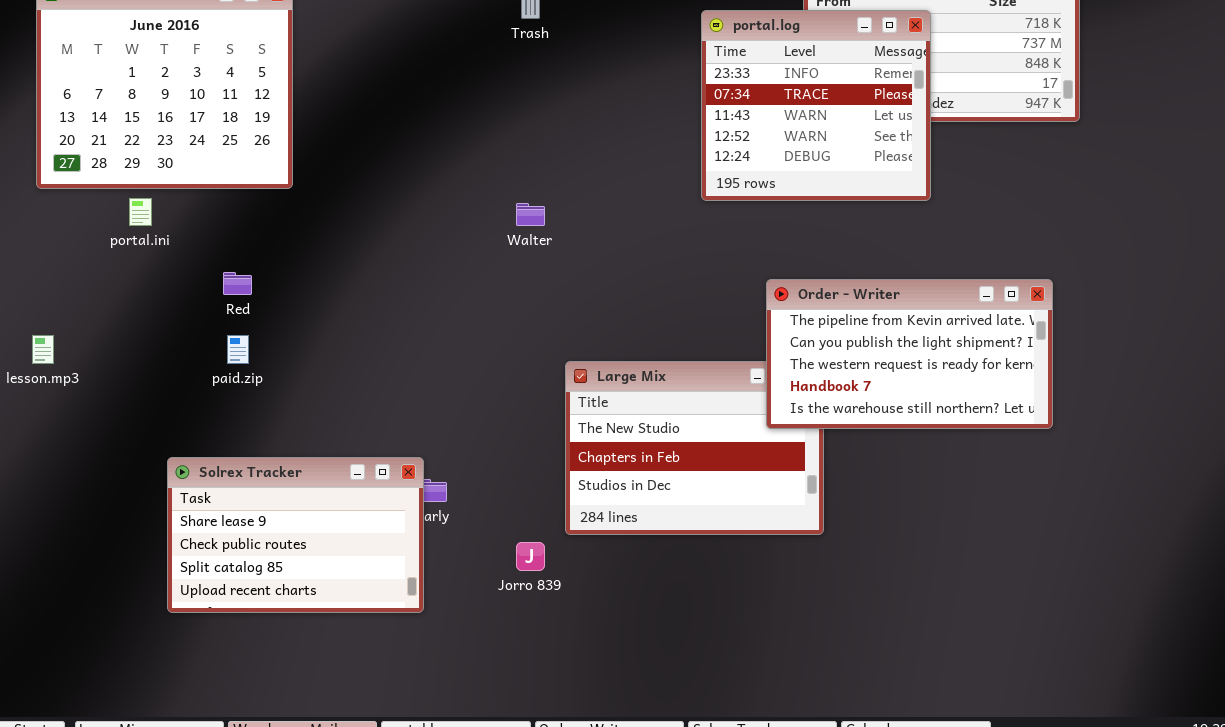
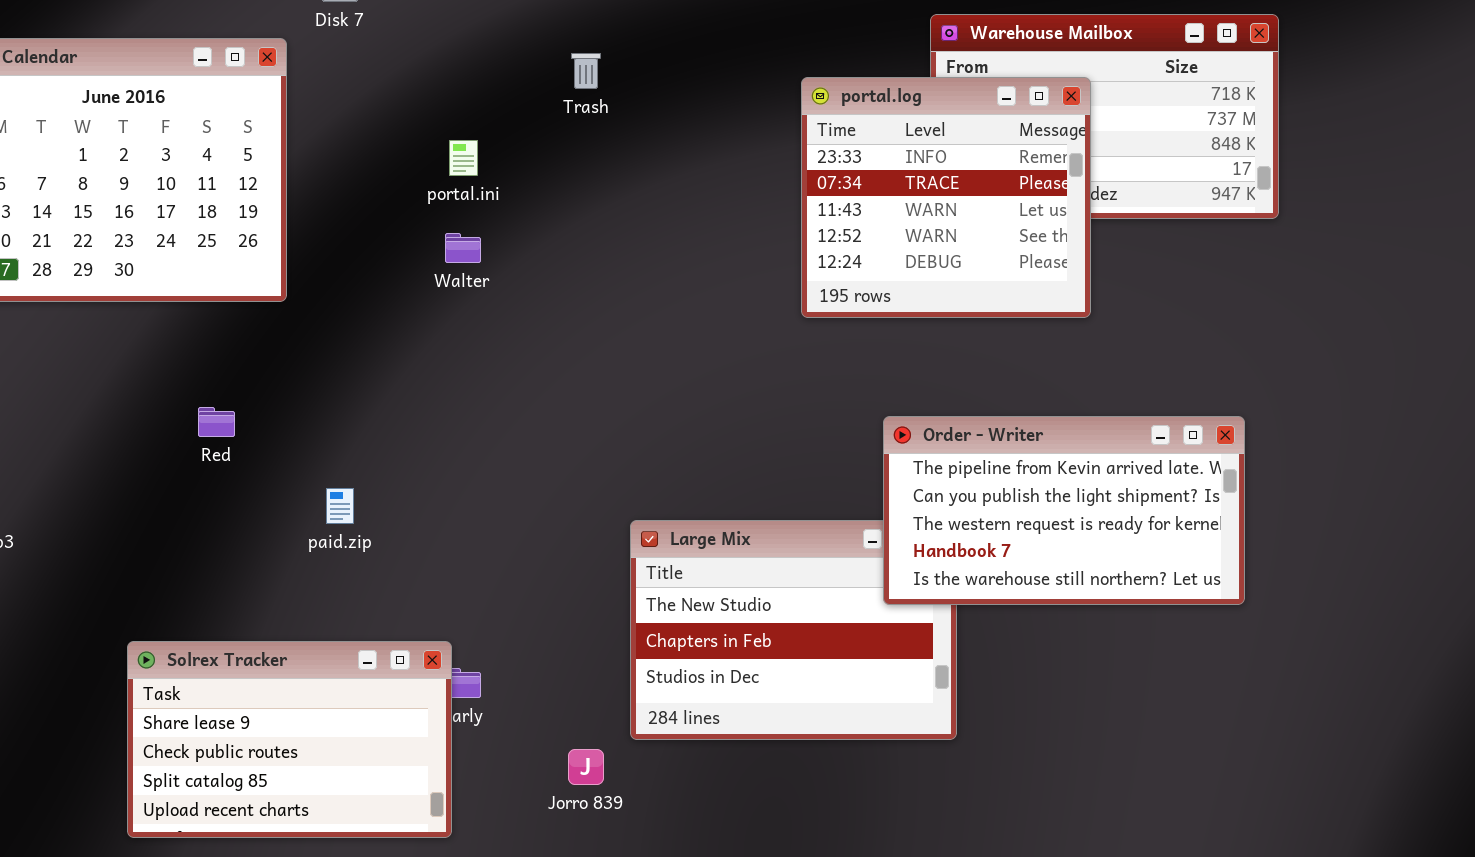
portal.ini: [129,198,152,226] -> [449,140,478,176], moved
Walter: [516,203,545,226] -> [445,233,481,263], moved
paid.zip: [227,335,249,364] -> [326,488,354,524], moved

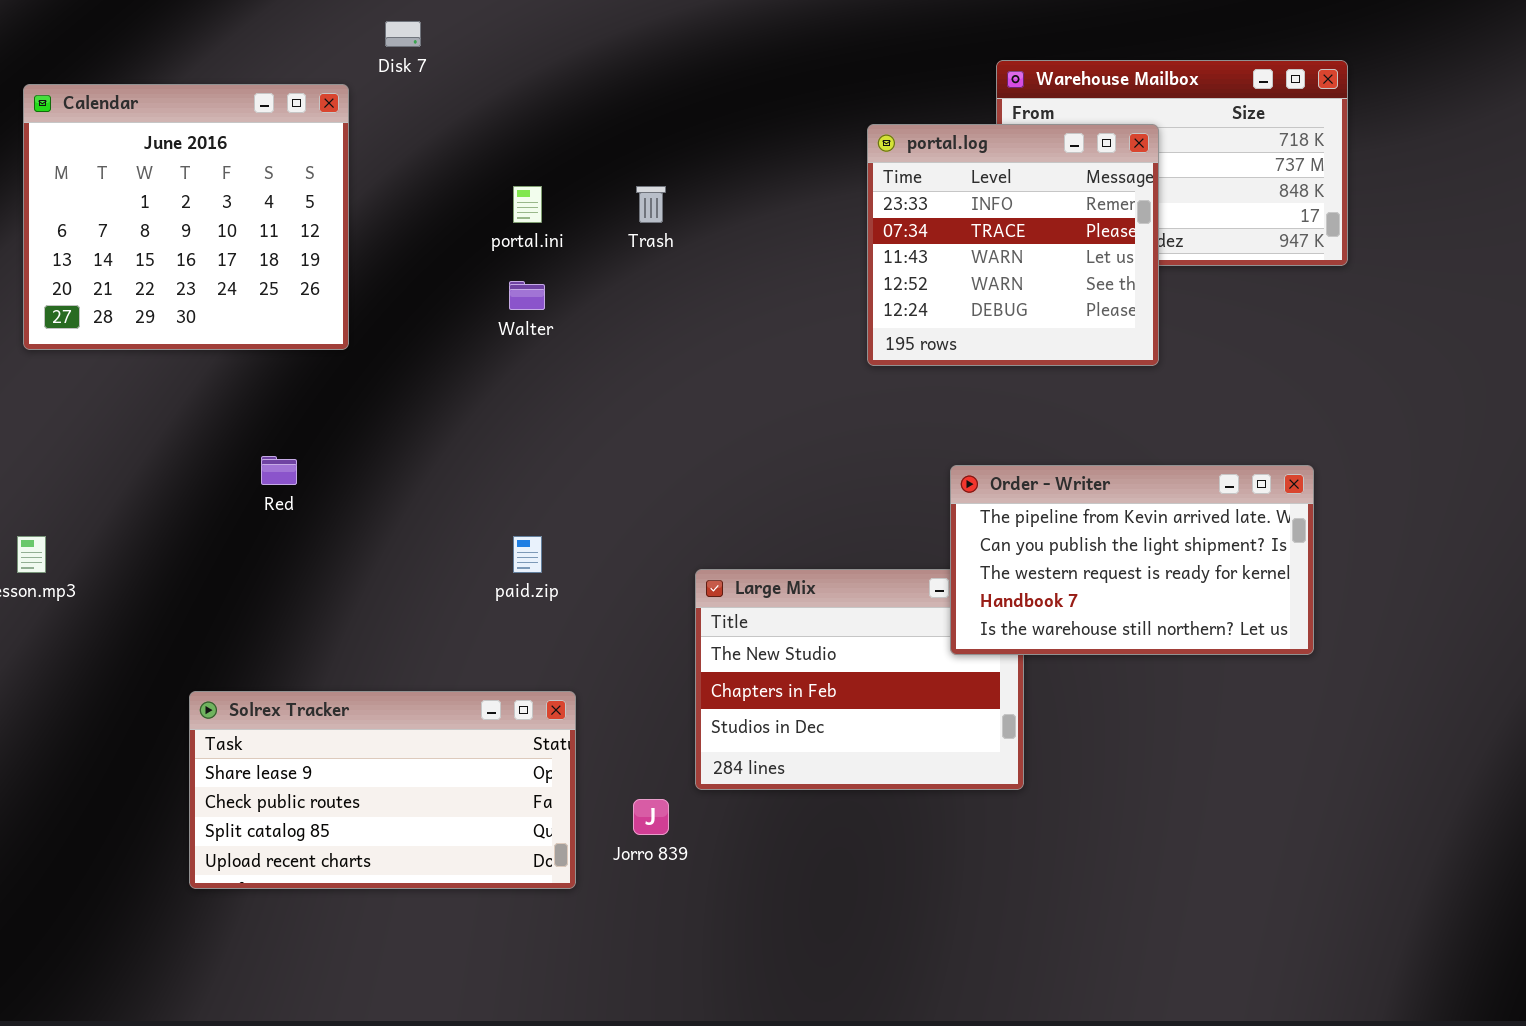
Trash: [571,53,601,89] -> [636,186,666,223], moved
paid.zip: [326,488,354,524] -> [513,536,542,573], moved
Solrex Tracker: [127,641,452,838] -> [189,691,576,889], resized

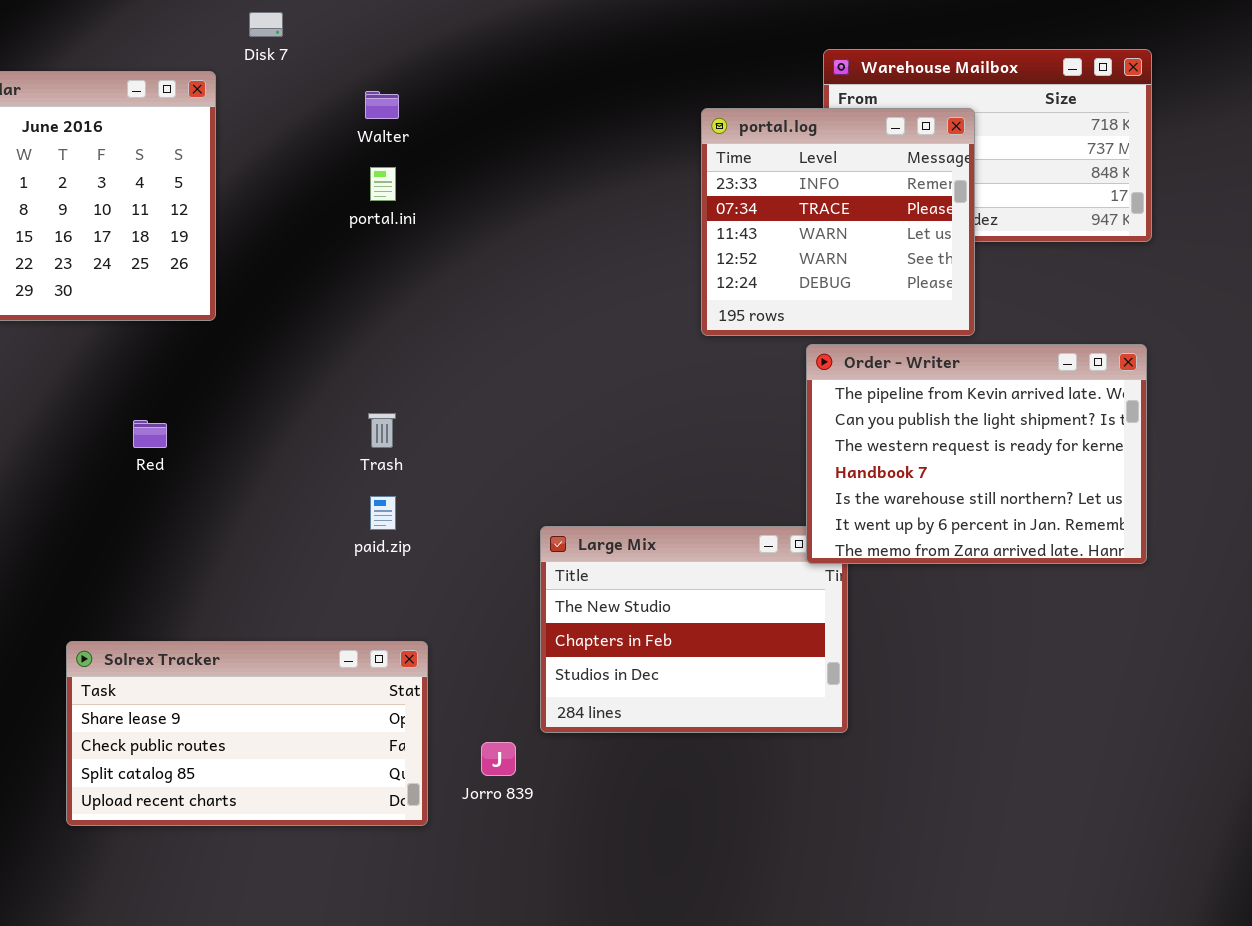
Trash: [636,186,666,223] -> [368,413,396,448], moved
Walter: [509,281,545,310] -> [365,91,399,119], moved
Order - Writer: [950,465,1314,655] -> [806,344,1147,564], moved, resized

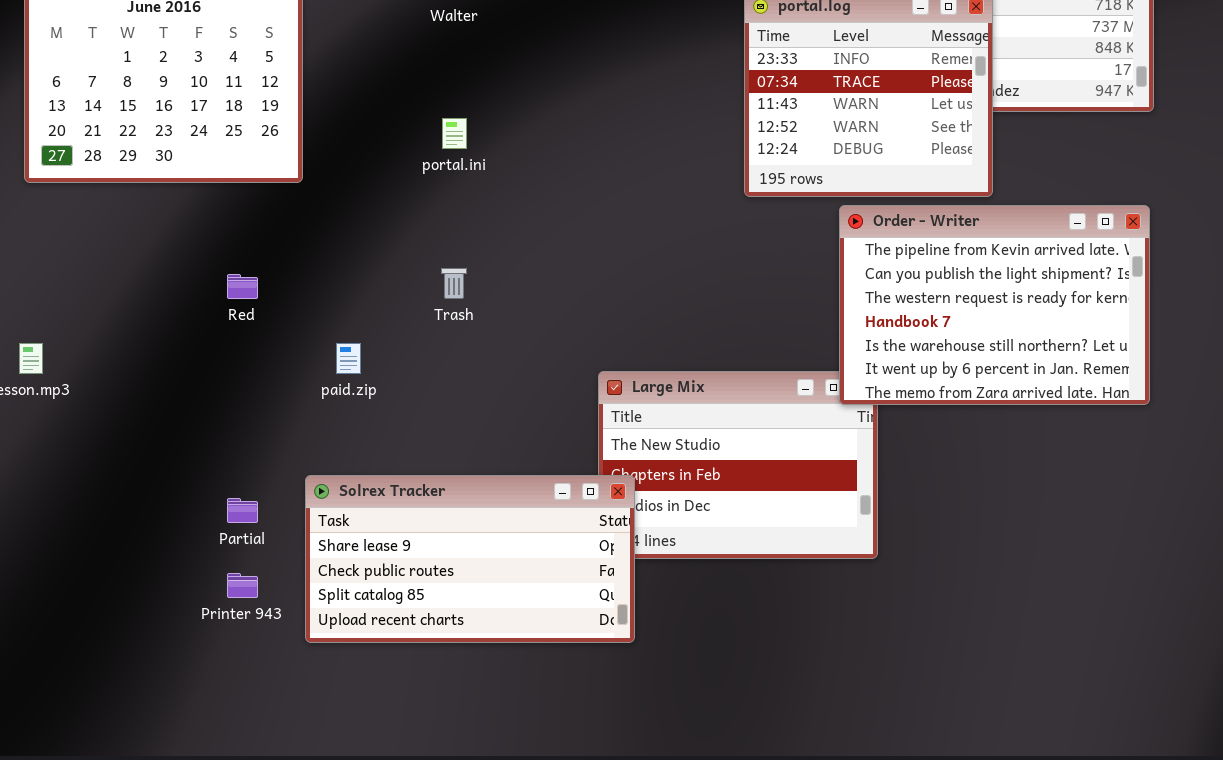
portal.ini: [370,167,396,201] -> [442,118,467,149], moved
paid.zip: [370,496,396,530] -> [336,343,361,374], moved
Solrex Tracker: [66,641,428,826] -> [305,475,635,643], moved

